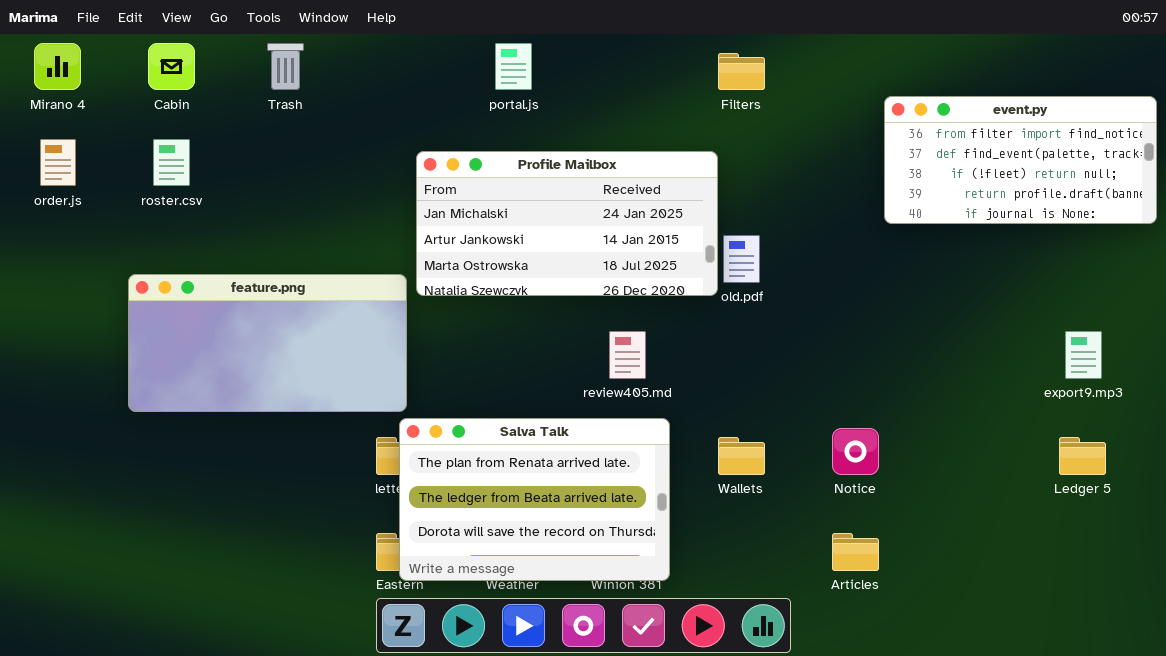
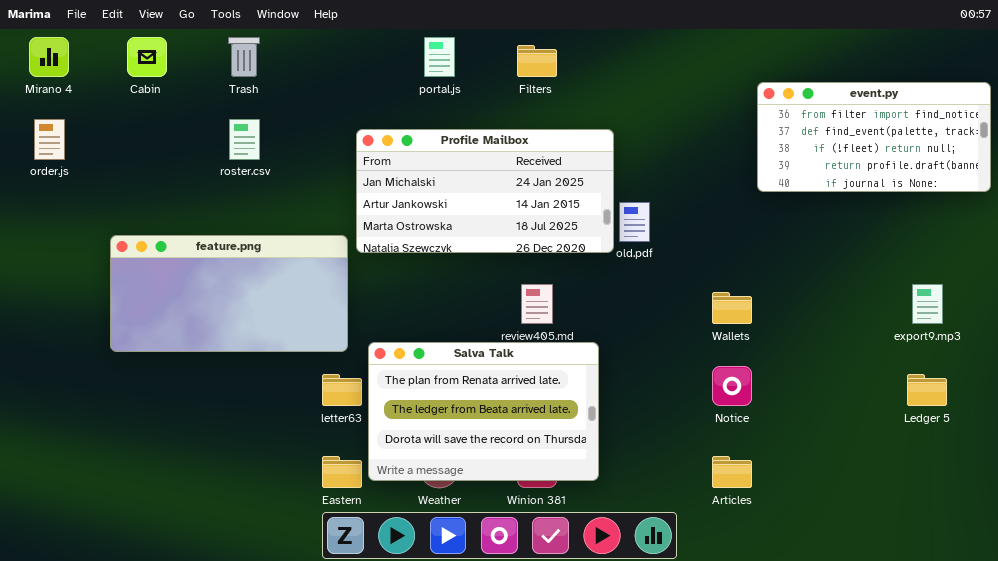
Filters: [718,53,765,90] -> [517,45,557,77], moved
roster.csv: [153,139,190,186] -> [229,119,260,160], moved
Salva Talk: [399,418,670,581] -> [368,342,599,481], moved
Wallets: [718,437,765,475] -> [712,292,752,324], moved

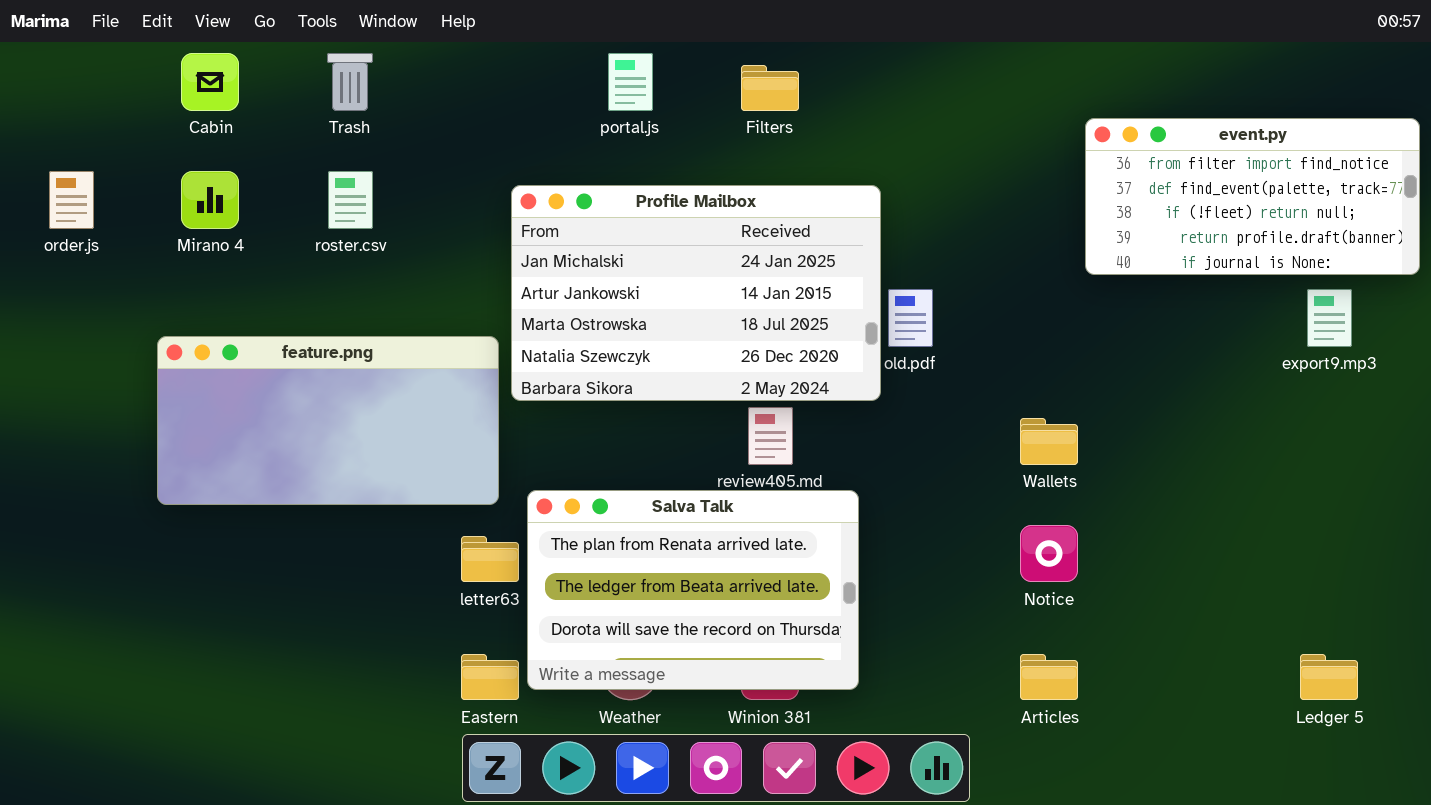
Mirano 4: [29,37,69,77] -> [181,171,239,229], moved
Profile Mailbox: [356,129,614,253] -> [511,185,881,401], resized
export9.mp3: [912,284,943,324] -> [1307,289,1352,347], moved
Ledger 5: [907,374,947,406] -> [1300,654,1358,700], moved

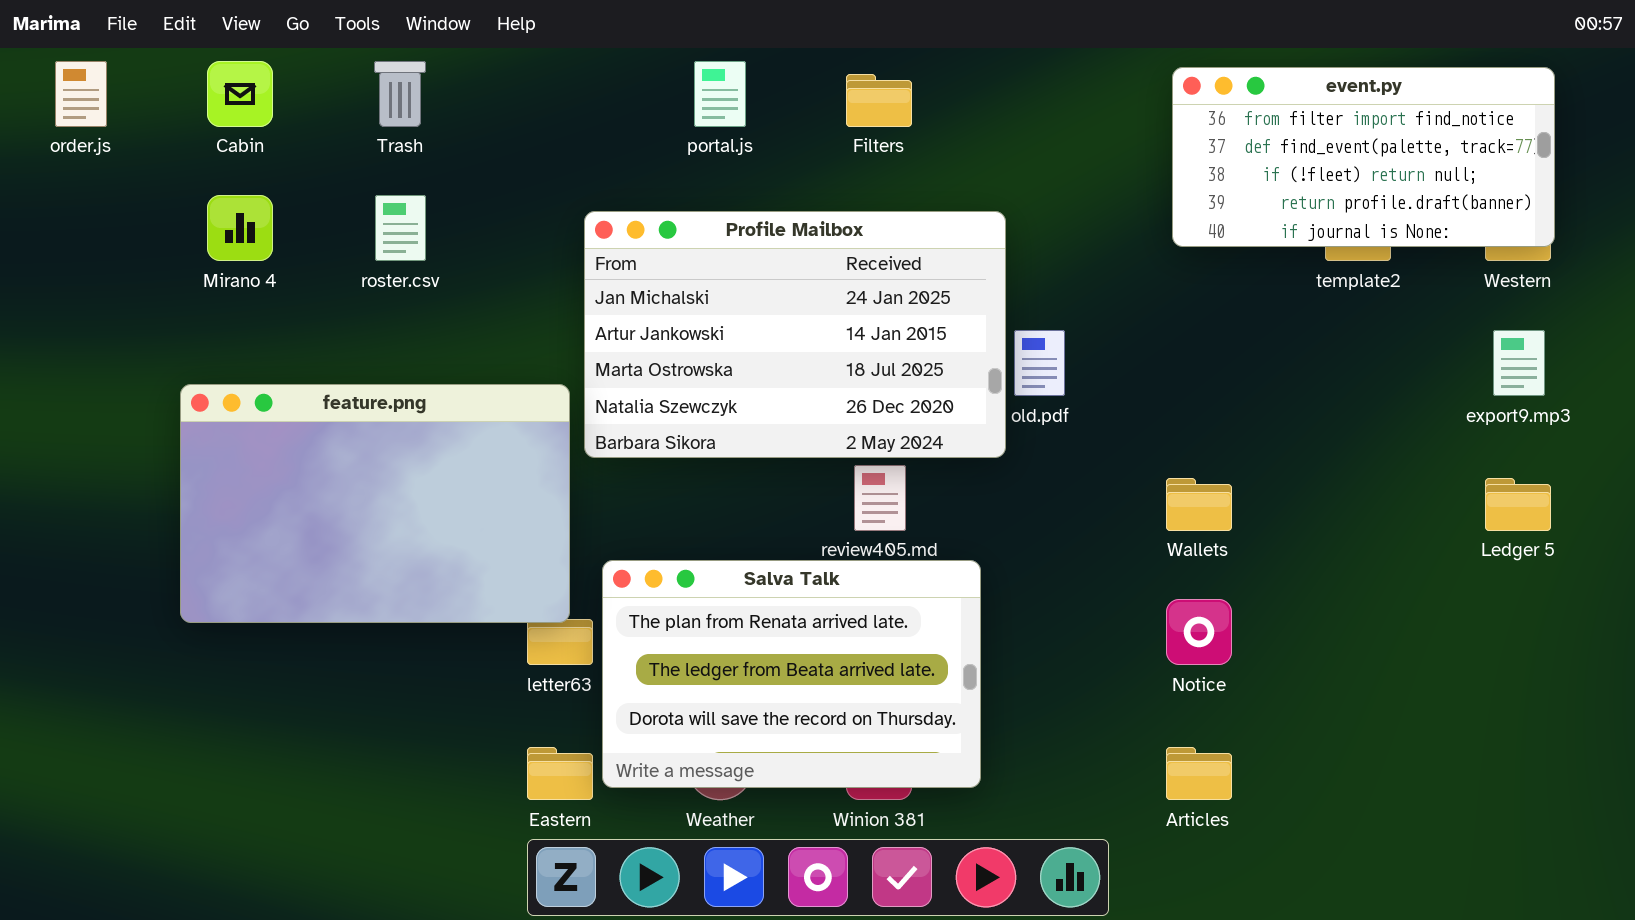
event.py: [1085,118,1420,275] -> [1172,67,1555,247], moved
order.js: [49,171,94,229] -> [55,61,107,127], moved
feature.png: [157,336,499,505] -> [180,384,570,623], resized
Ledger 5: [1300,654,1358,700] -> [1485,478,1551,531], moved

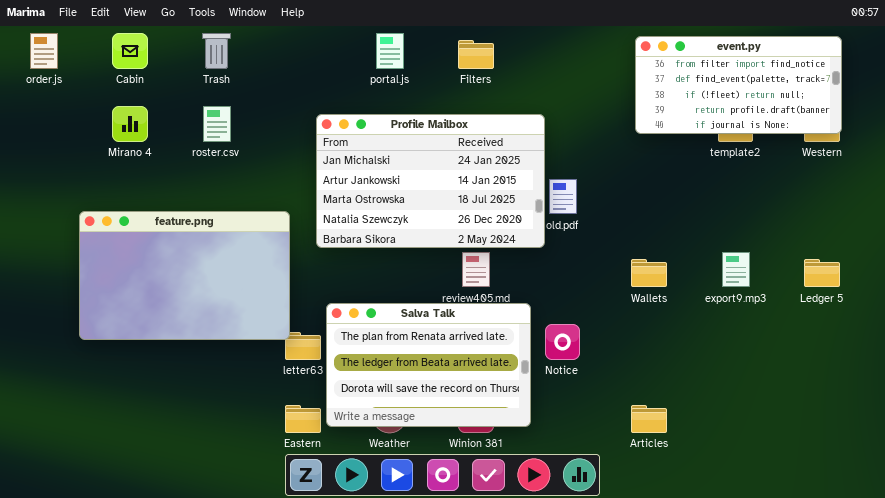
export9.mp3: [1493,330,1545,396] -> [722,252,750,287], moved
feature.png: [180,384,570,623] -> [79,211,290,340], moved
Notice: [1166,599,1232,665] -> [545,324,580,360], moved

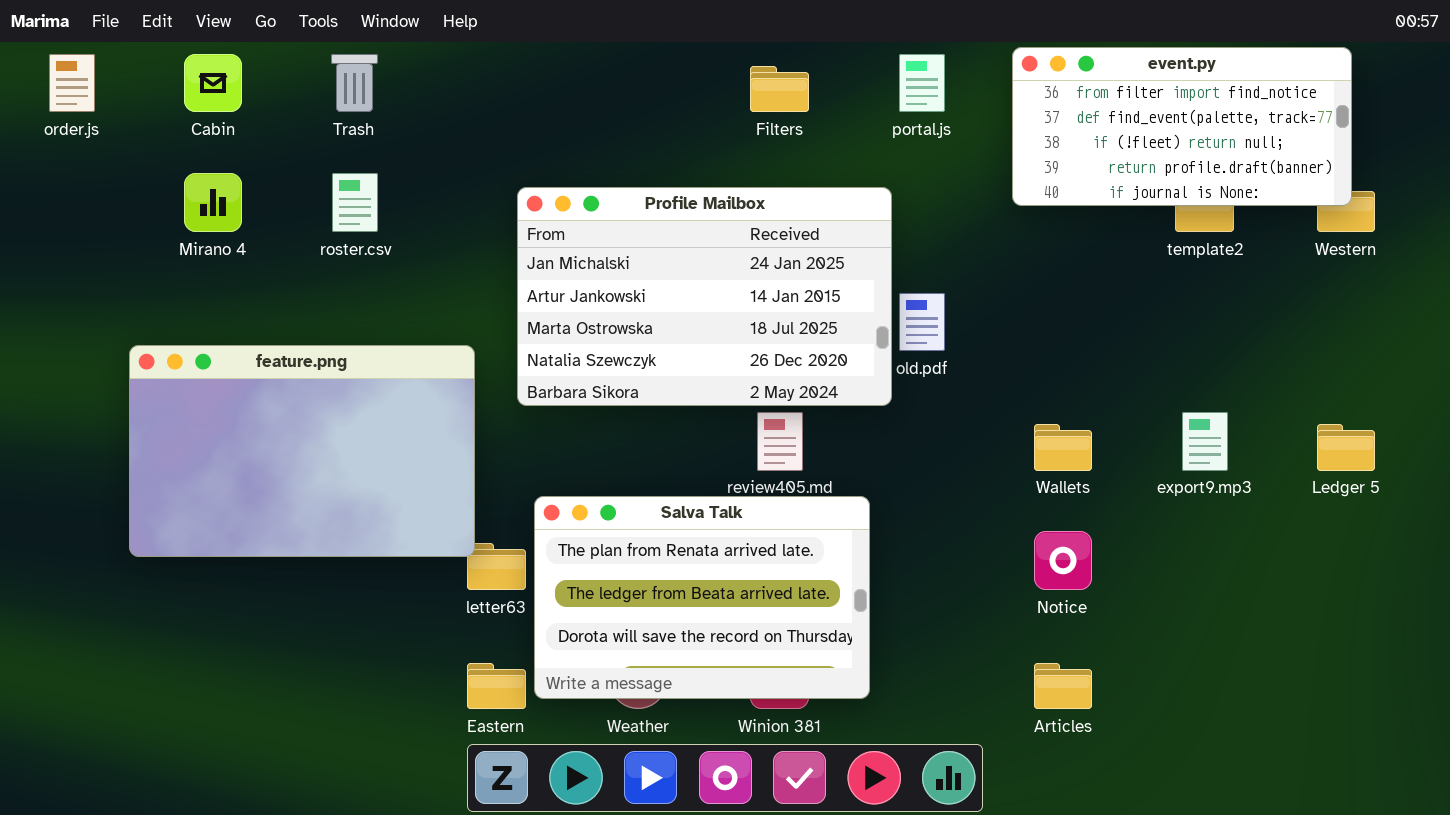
portal.js: [376,33,404,69] -> [899,54,945,112], moved
event.py: [635,36,842,134] -> [1012,47,1352,206], moved
Notice: [545,324,580,360] -> [1034,531,1092,590], moved

